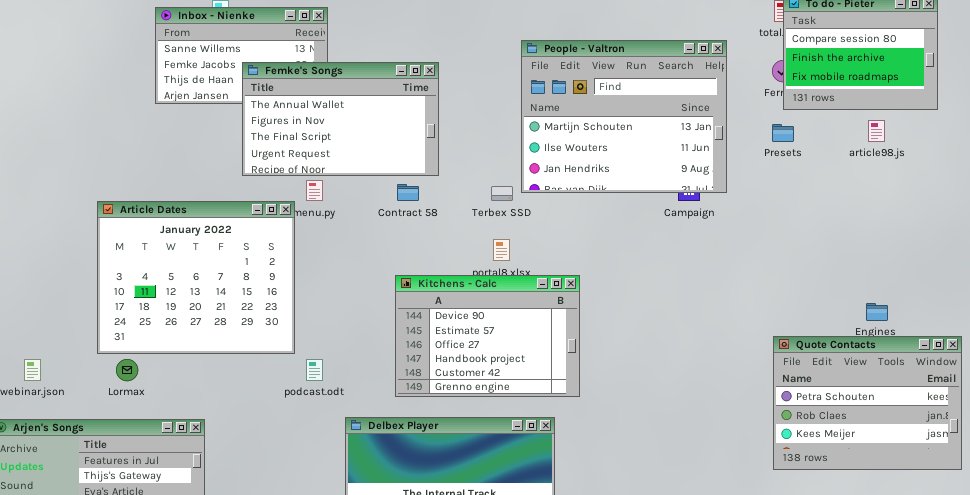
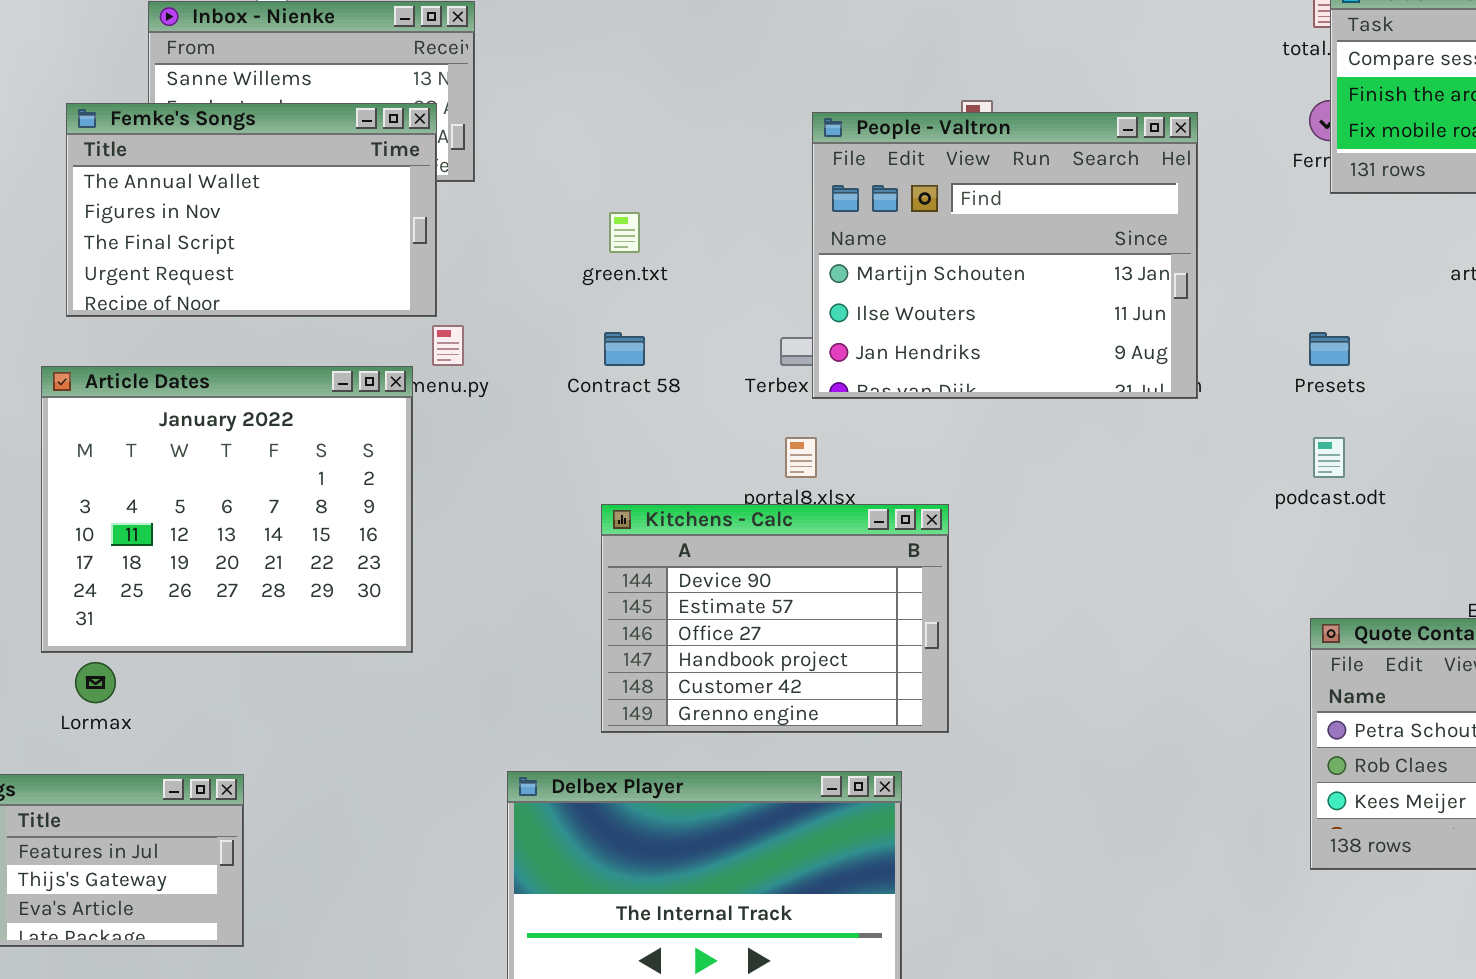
People - Valtron: [521,40,727,193] -> [812,112,1198,399], moved
Femke's Songs: [242,62,439,176] -> [66,103,437,317], moved
Presets: [772,124,794,142] -> [1309,332,1350,366], moved
podcast.odt: [306,359,323,381] -> [1313,437,1345,478], moved

